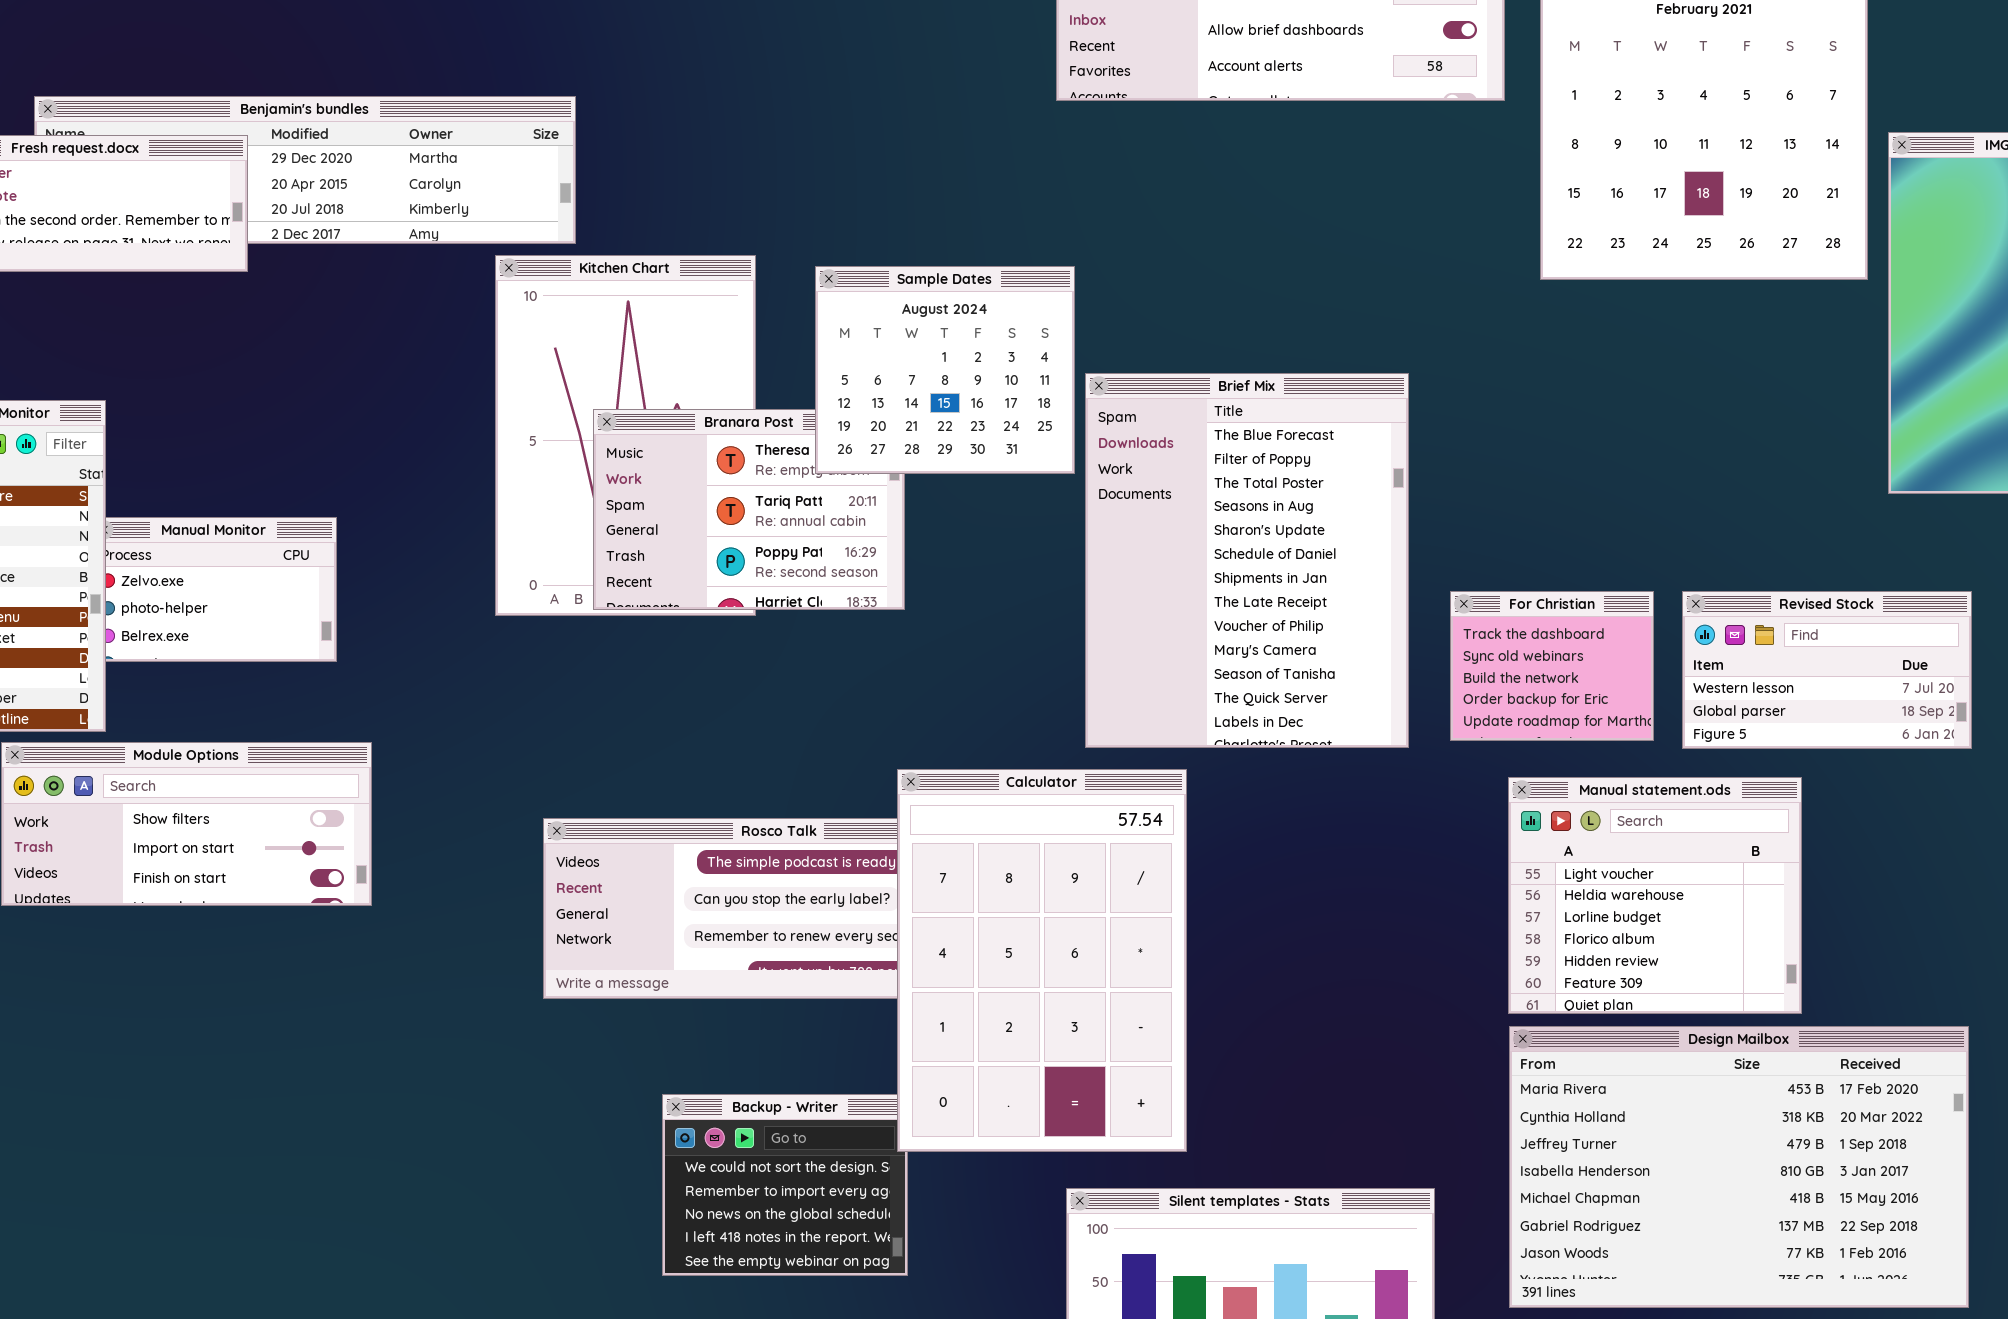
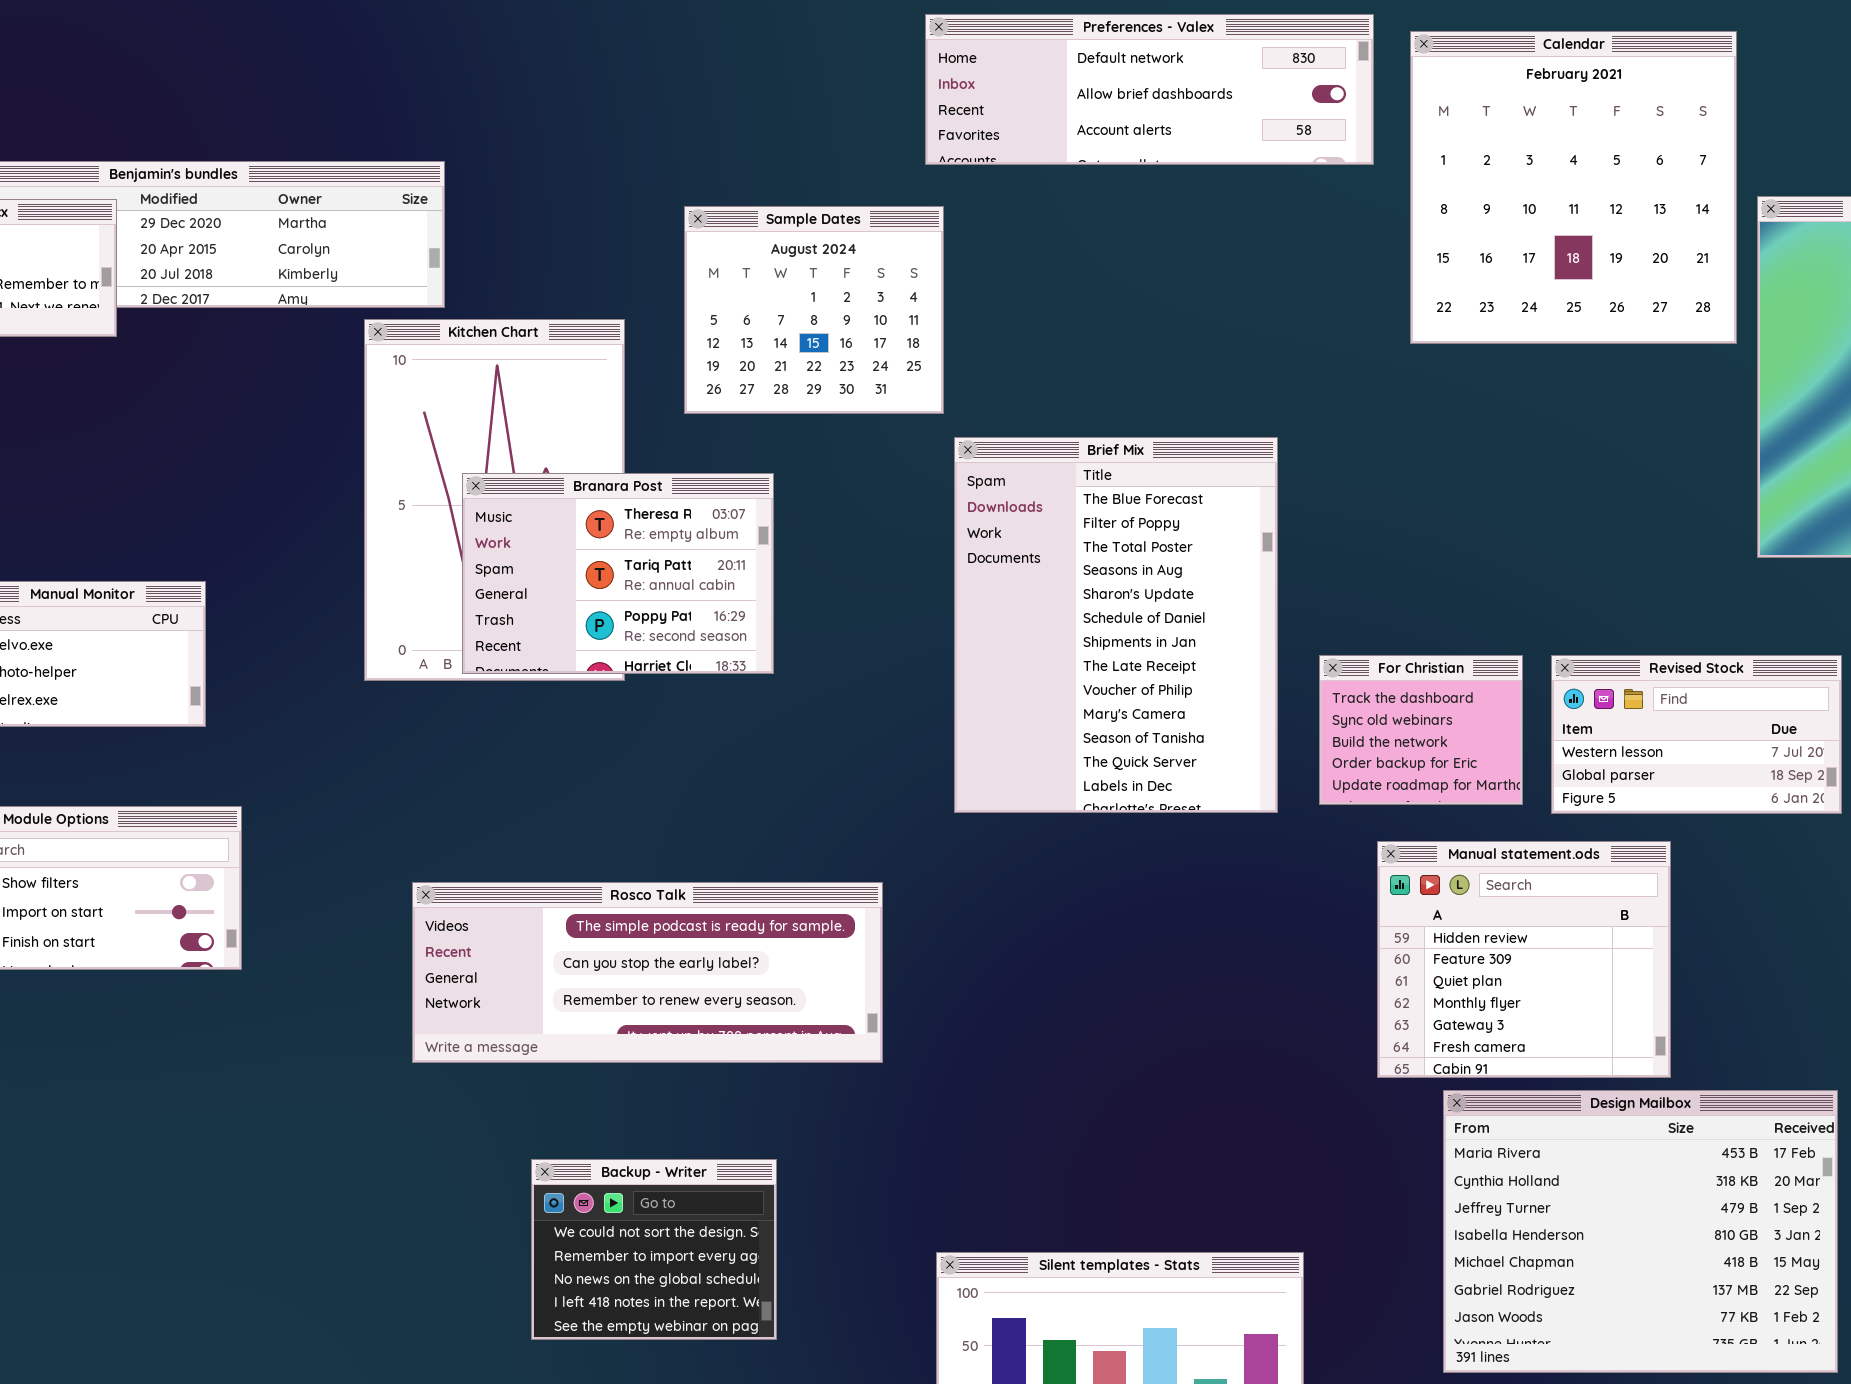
Sample Dates: [815,266,1075,474] -> [684,206,944,414], moved
Calculator: [897,769,1187,1152] -> none, closed
Manual statement.ods: [1508,777,1802,1014] -> [1377,841,1671,1078], scrolled down 4 rows
Design Mailbox: [1509,1026,1969,1308] -> [1443,1090,1838,1373], resized

